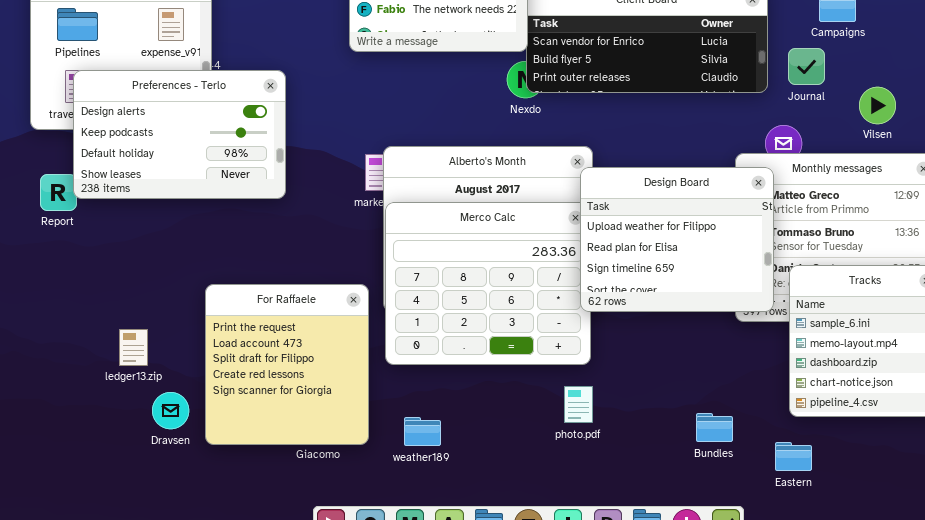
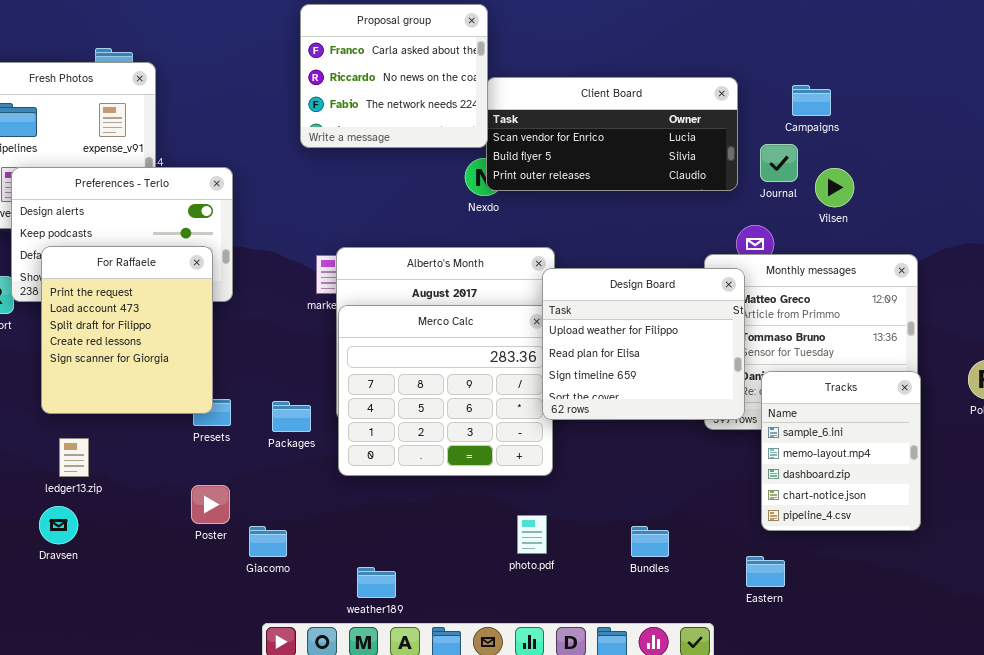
Vilsen: [859,87,896,124] -> [815,168,854,207], moved
For Raffaele: [205,284,369,445] -> [41,246,213,414], moved
photo.pdf: [564,386,593,423] -> [517,515,547,554], moved
Dravsen: [152,392,189,429] -> [39,506,78,544], moved
Bundles: [696,413,733,442] -> [631,526,669,557], moved
weather189: [404,417,441,446] -> [357,567,396,598], moved

